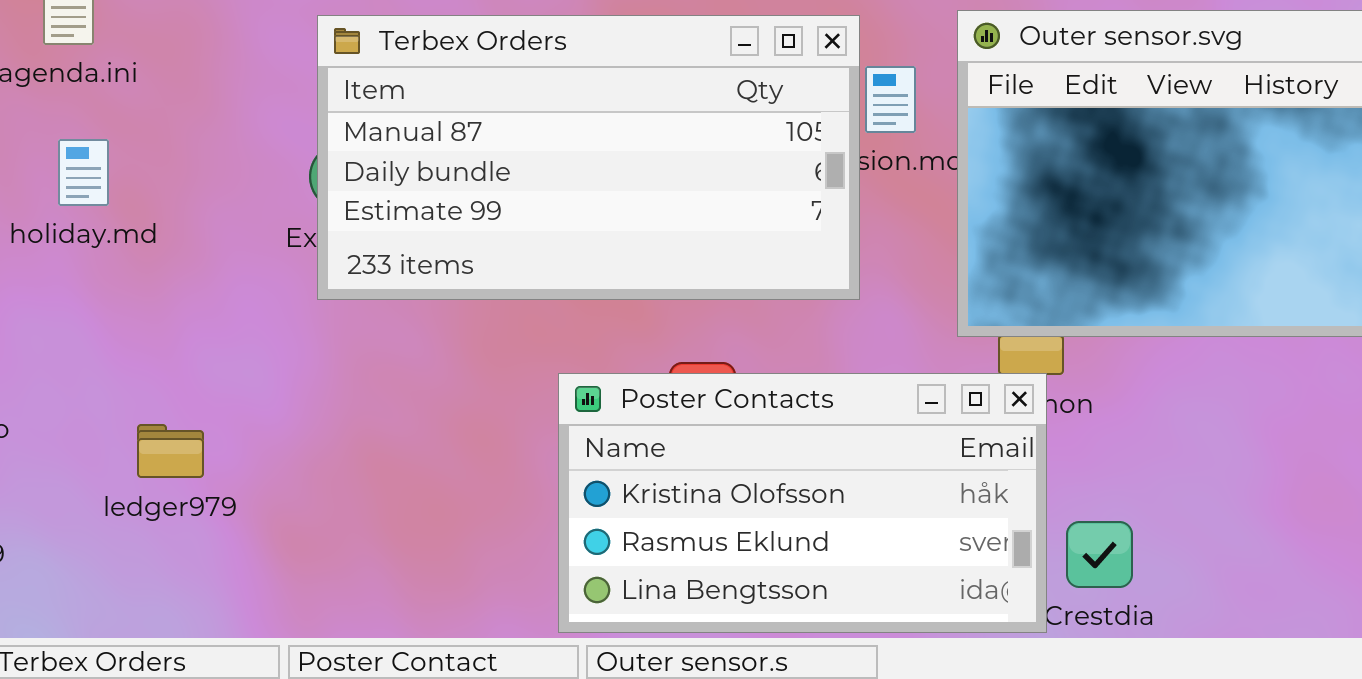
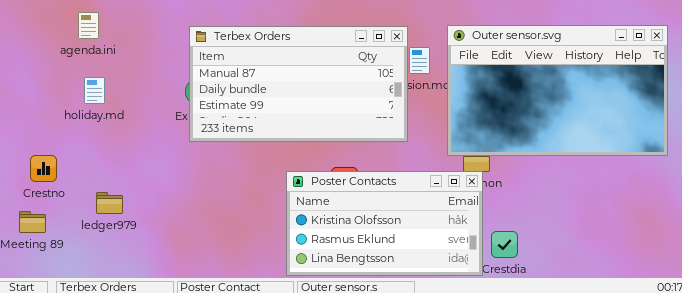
ledger979: [137,424,204,478] -> [96,192,123,214], moved

